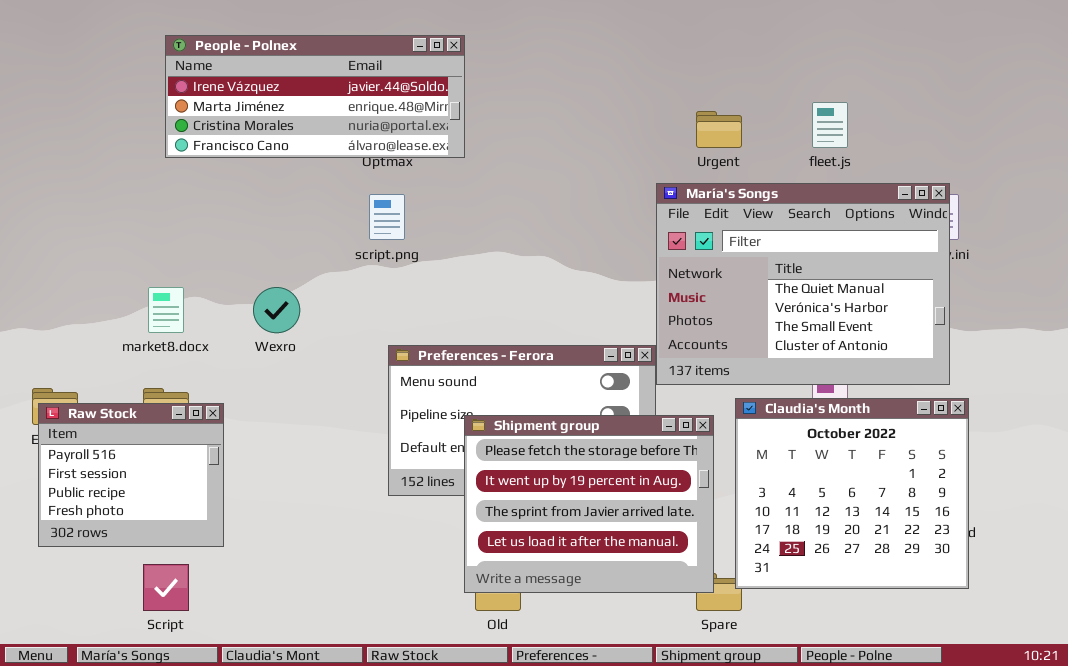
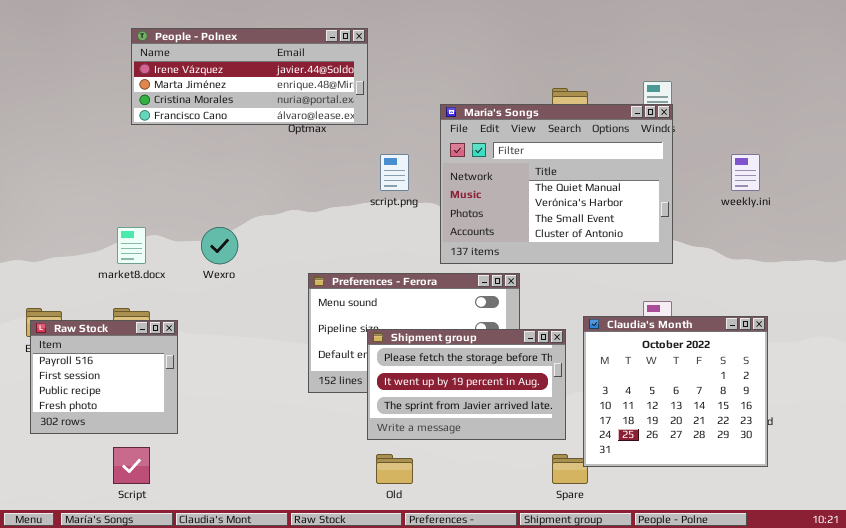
María's Songs: [656,183,950,385] -> [440,104,673,264], moved
script.png: [369,194,405,240] -> [380,154,409,191], moved
Shipment group: [464,415,714,593] -> [367,329,566,440], resized

